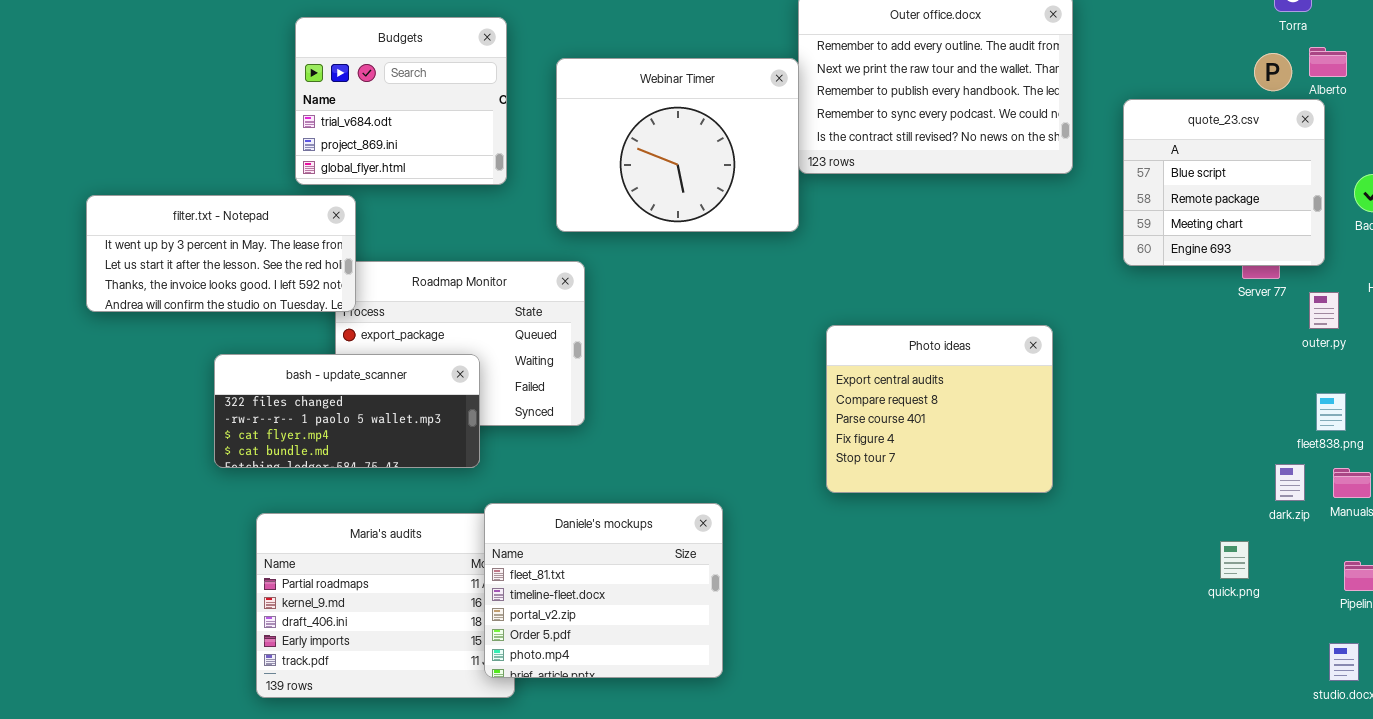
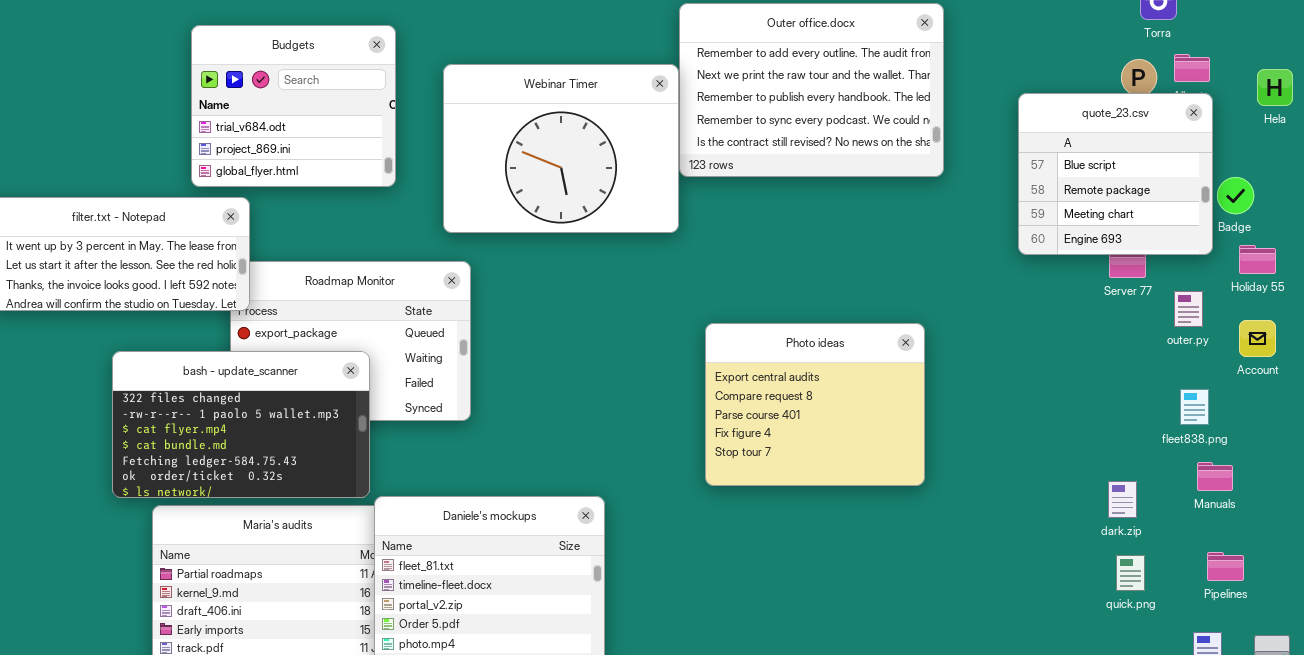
quote_23.csv: [1123,99,1325,266] -> [1018,93,1213,255], moved
bash - update_scanner: [214,354,480,468] -> [112,351,370,498], resized
dark.zip: [1275,464,1305,501] -> [1108,481,1137,518], moved
quick.png: [1220,541,1249,579] -> [1116,555,1145,591], moved

